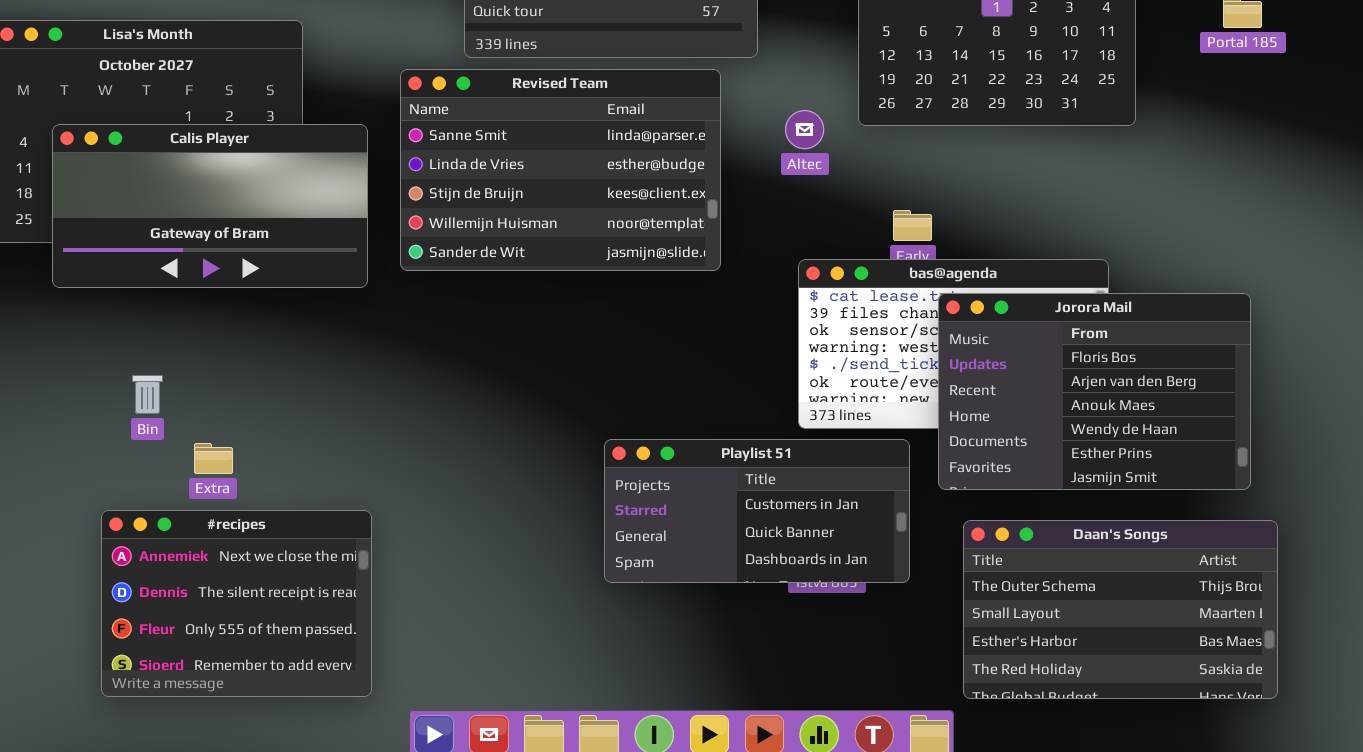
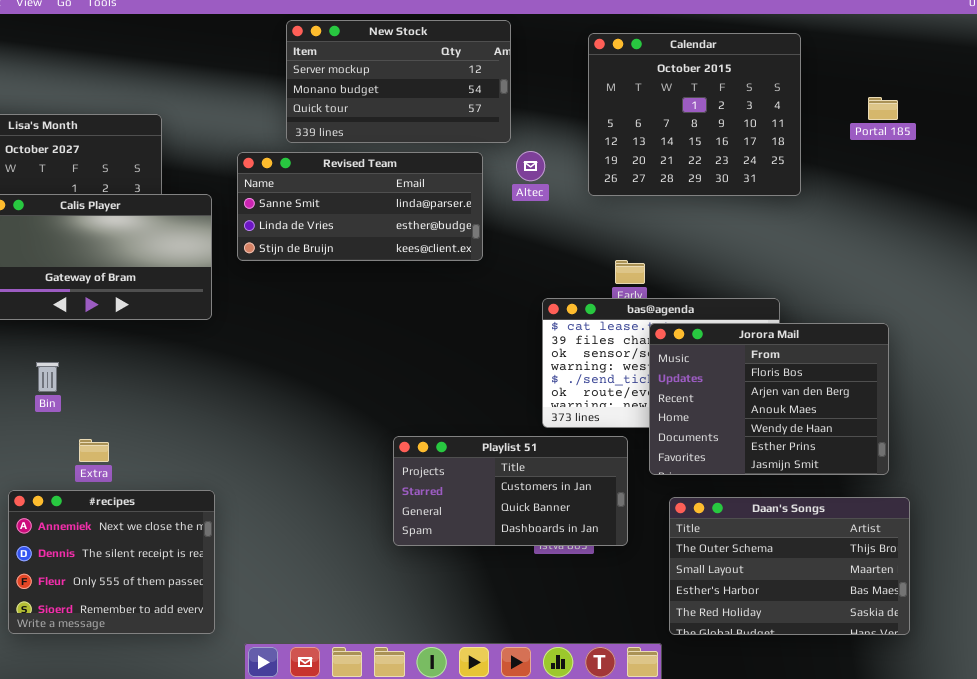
Revised Team: [400,69,721,271] -> [237,152,483,261], resized
Altec: [785,110,824,149] -> [516,151,545,181], moved
Bin: [132,375,163,414] -> [36,362,59,392], moved

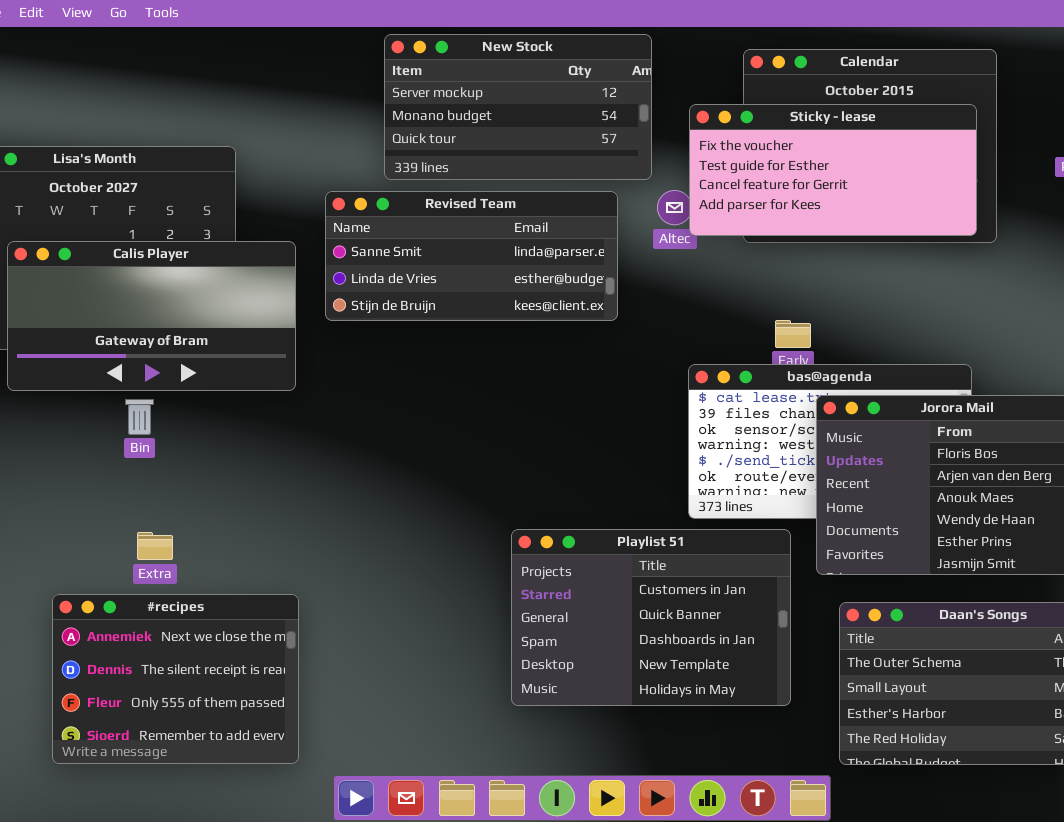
Sticky - lease: none -> [689,104,977,236], opened
Bin: [36,362,59,392] -> [125,399,154,435], moved
Playlist 51: [393,436,628,546] -> [511,529,791,706], resized

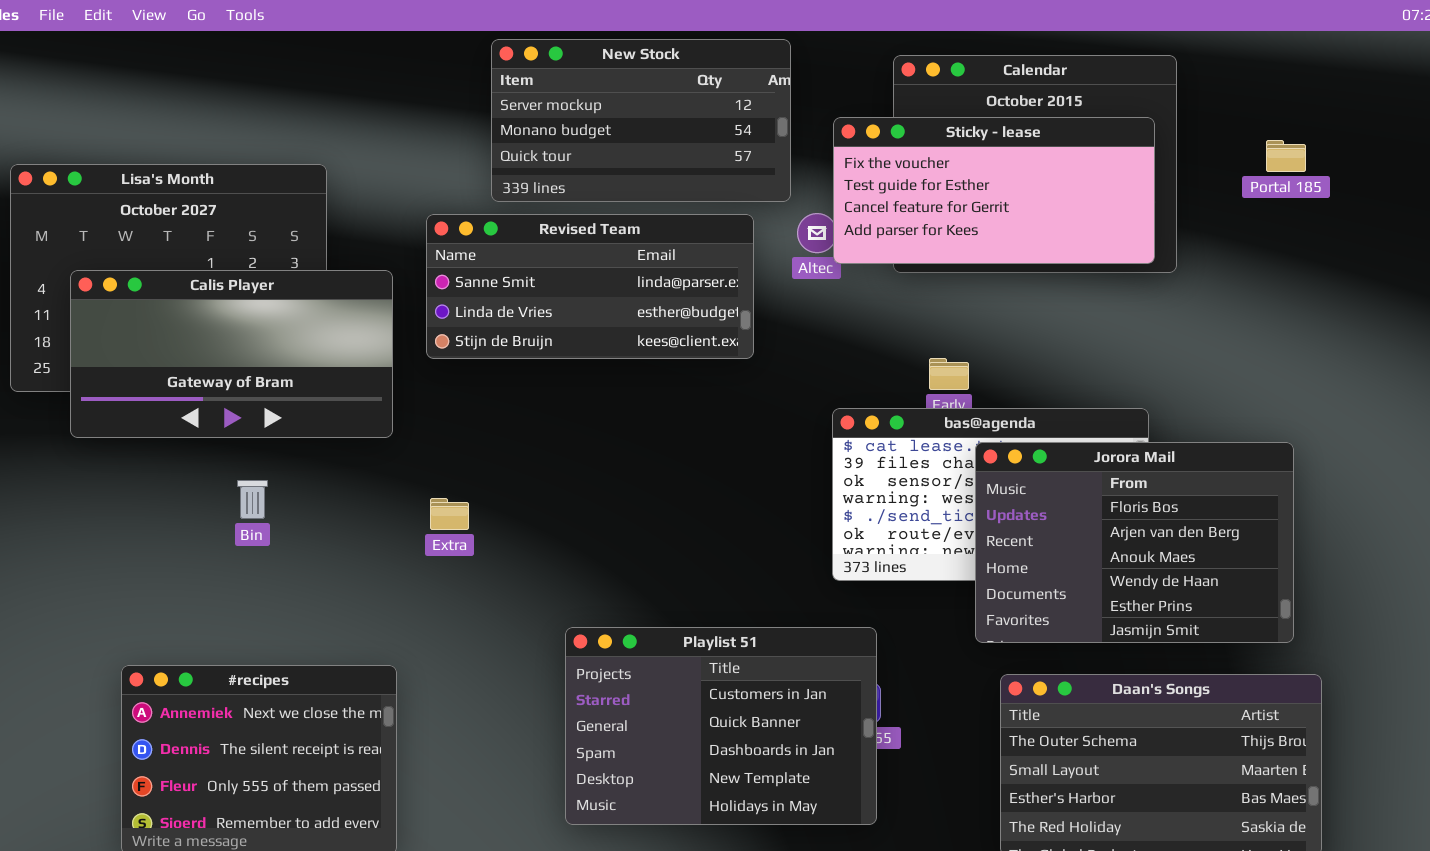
Bin: [125,399,154,435] -> [237,480,268,519], moved
Playlist 51: [511,529,791,706] -> [565,627,877,825], moved
Extra: [137,532,173,560] -> [430,498,469,530], moved

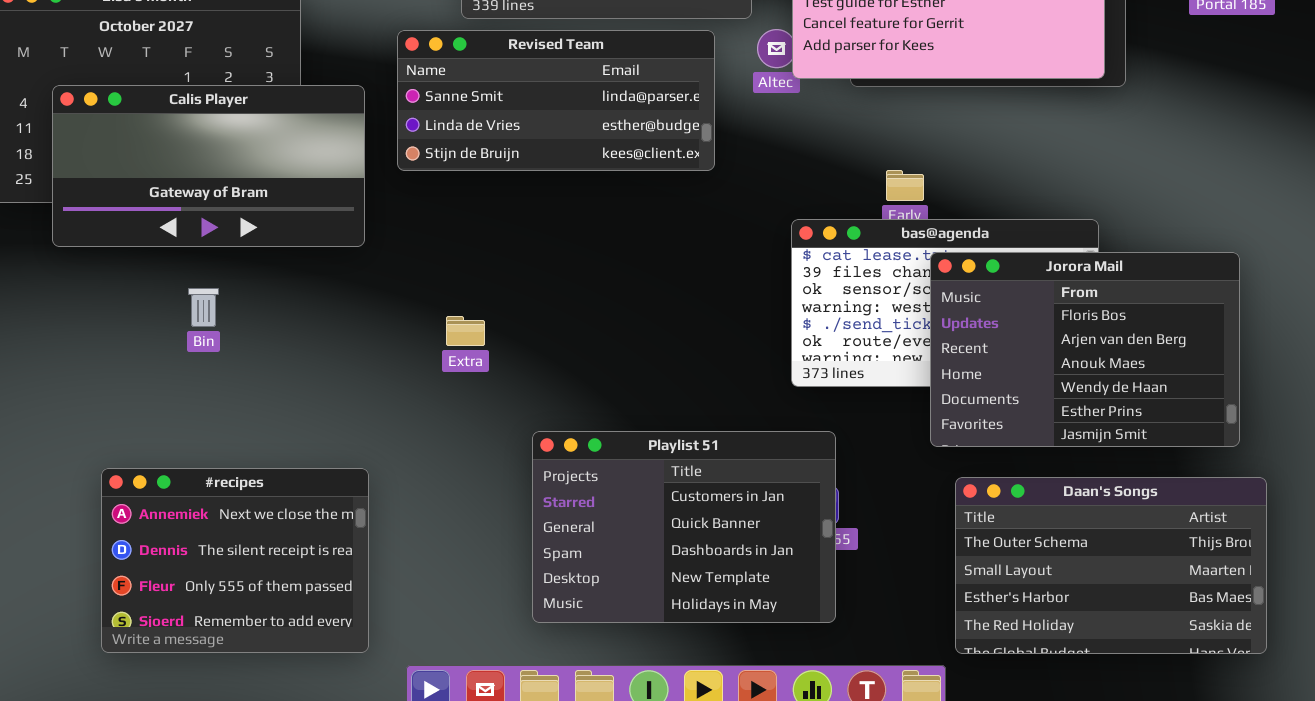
Bin: [237,480,268,519] -> [188,288,219,327], moved
Extra: [430,498,469,530] -> [446,316,485,346], moved

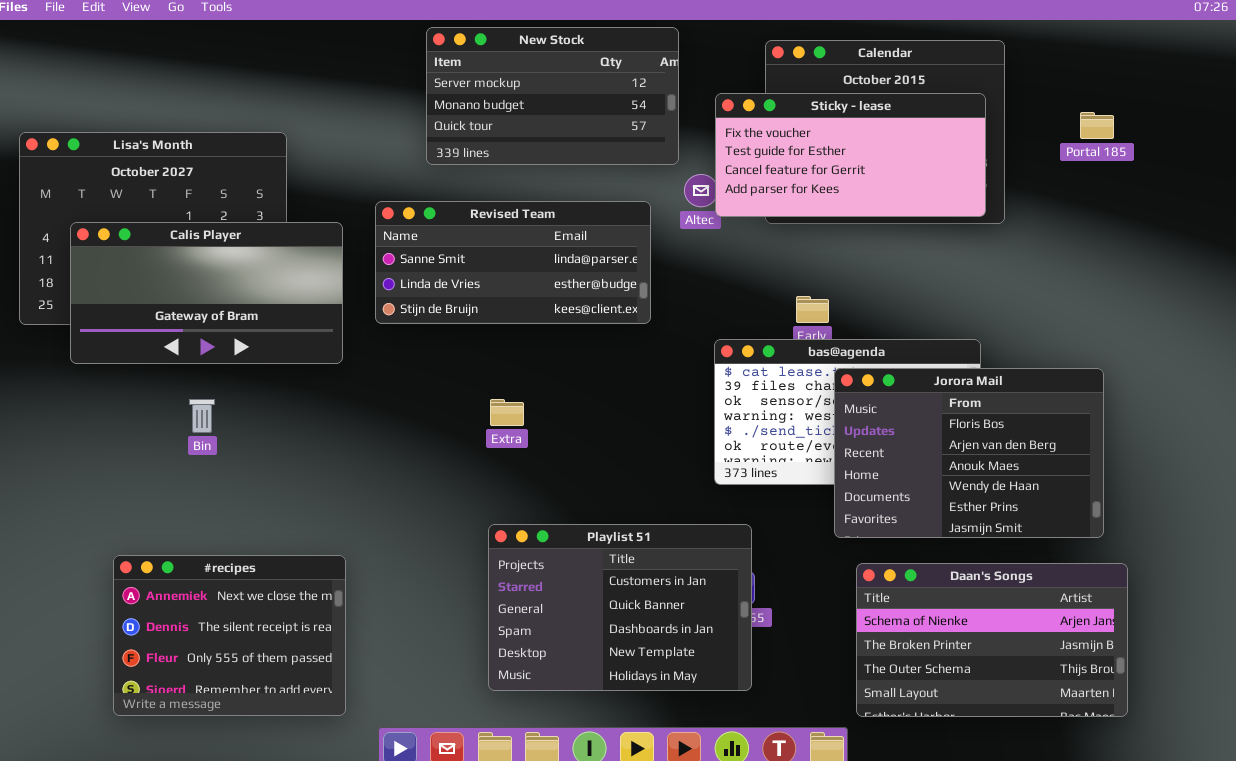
Revised Team: [397,30,715,171] -> [375,201,651,324], moved
Extra: [446,316,485,346] -> [490,399,524,426], moved
Daan's Songs: [955,477,1267,654] -> [856,563,1128,717], scrolled up 2 rows

